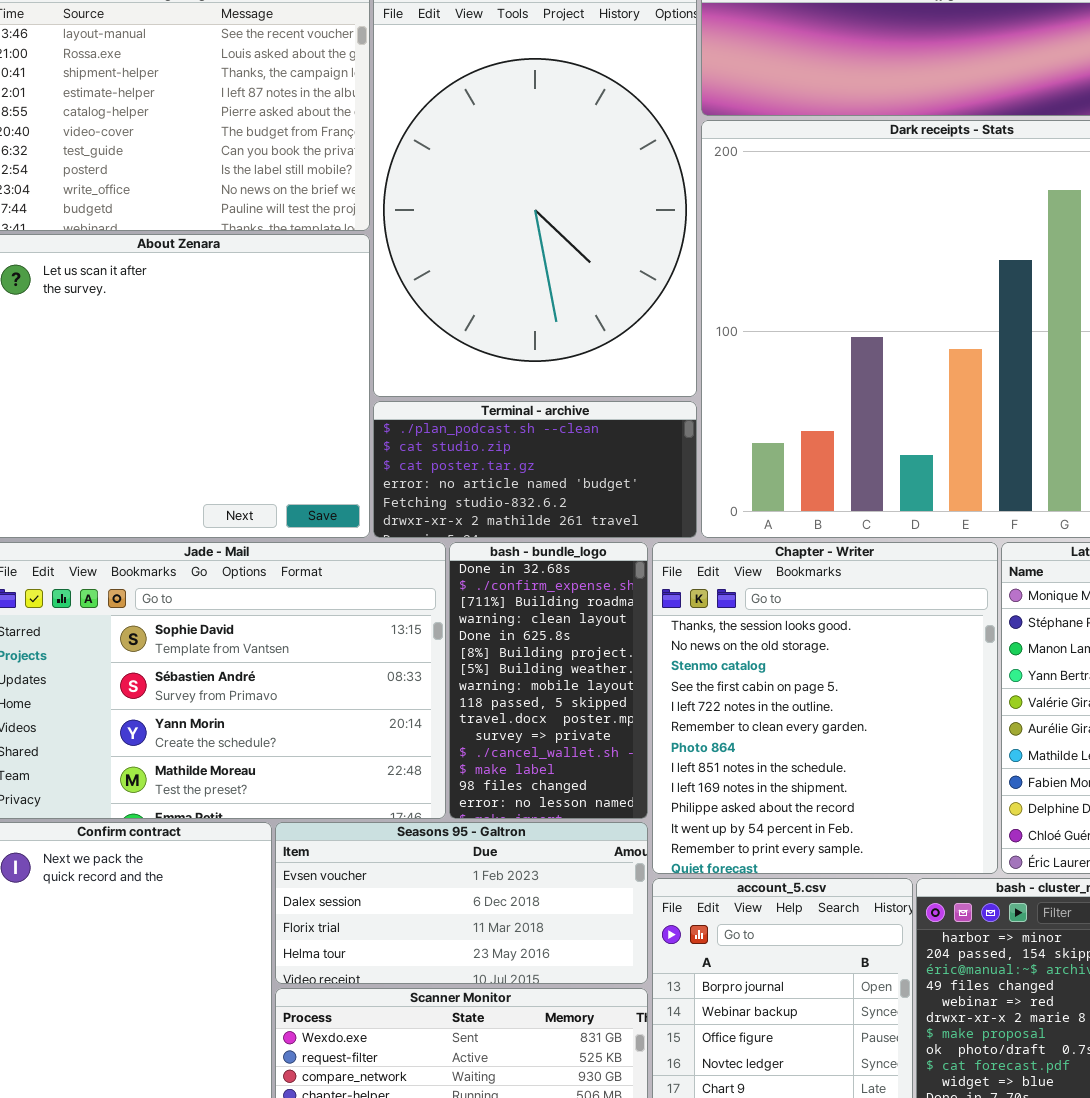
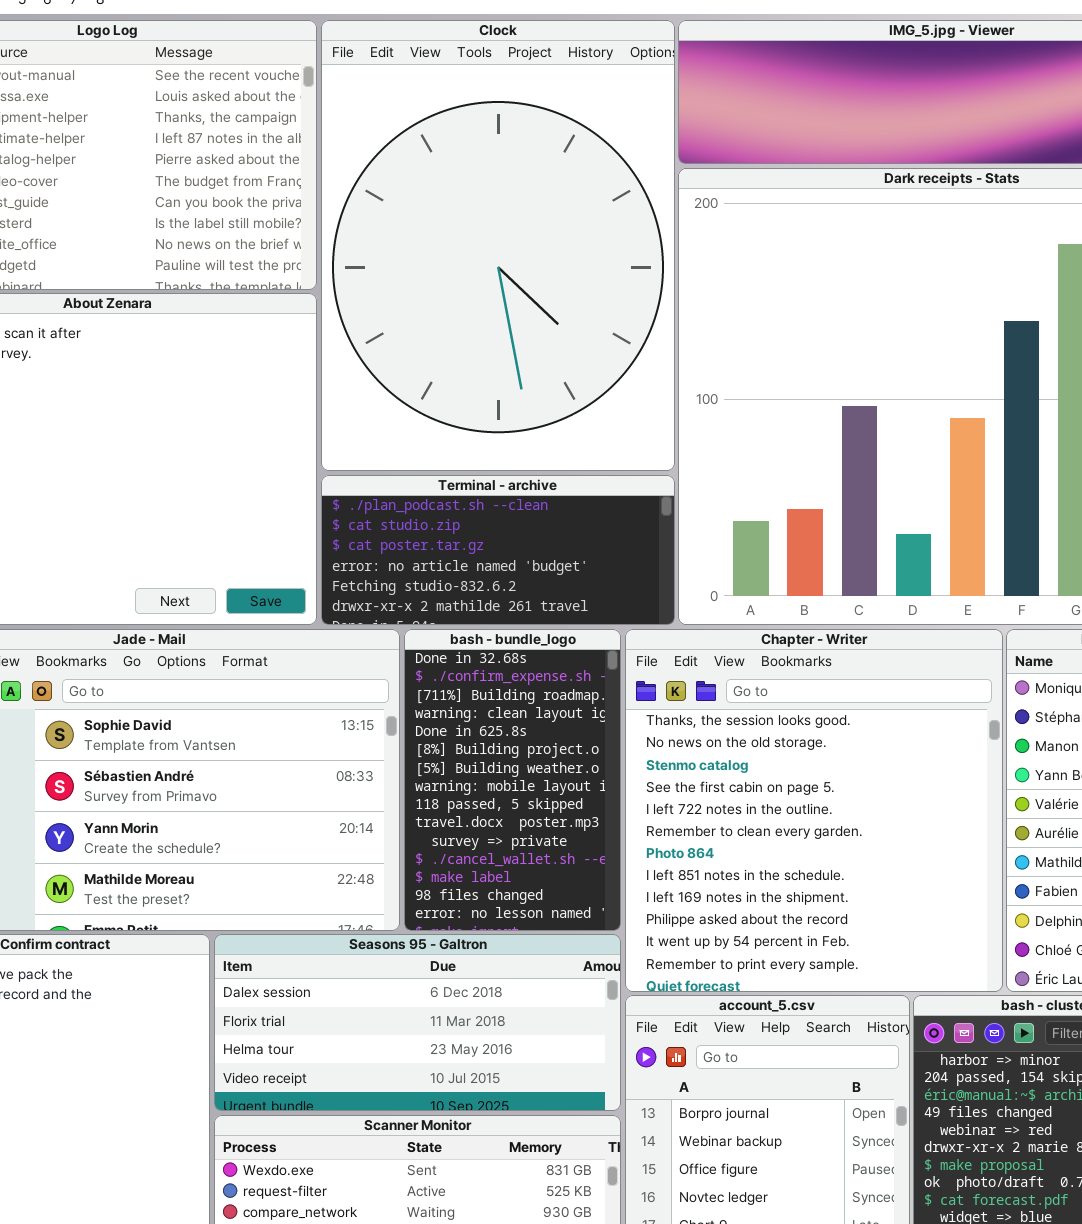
Seasons 95 - Galtron: [275,822,648,984] -> [214,934,621,1111], scrolled down 1 row

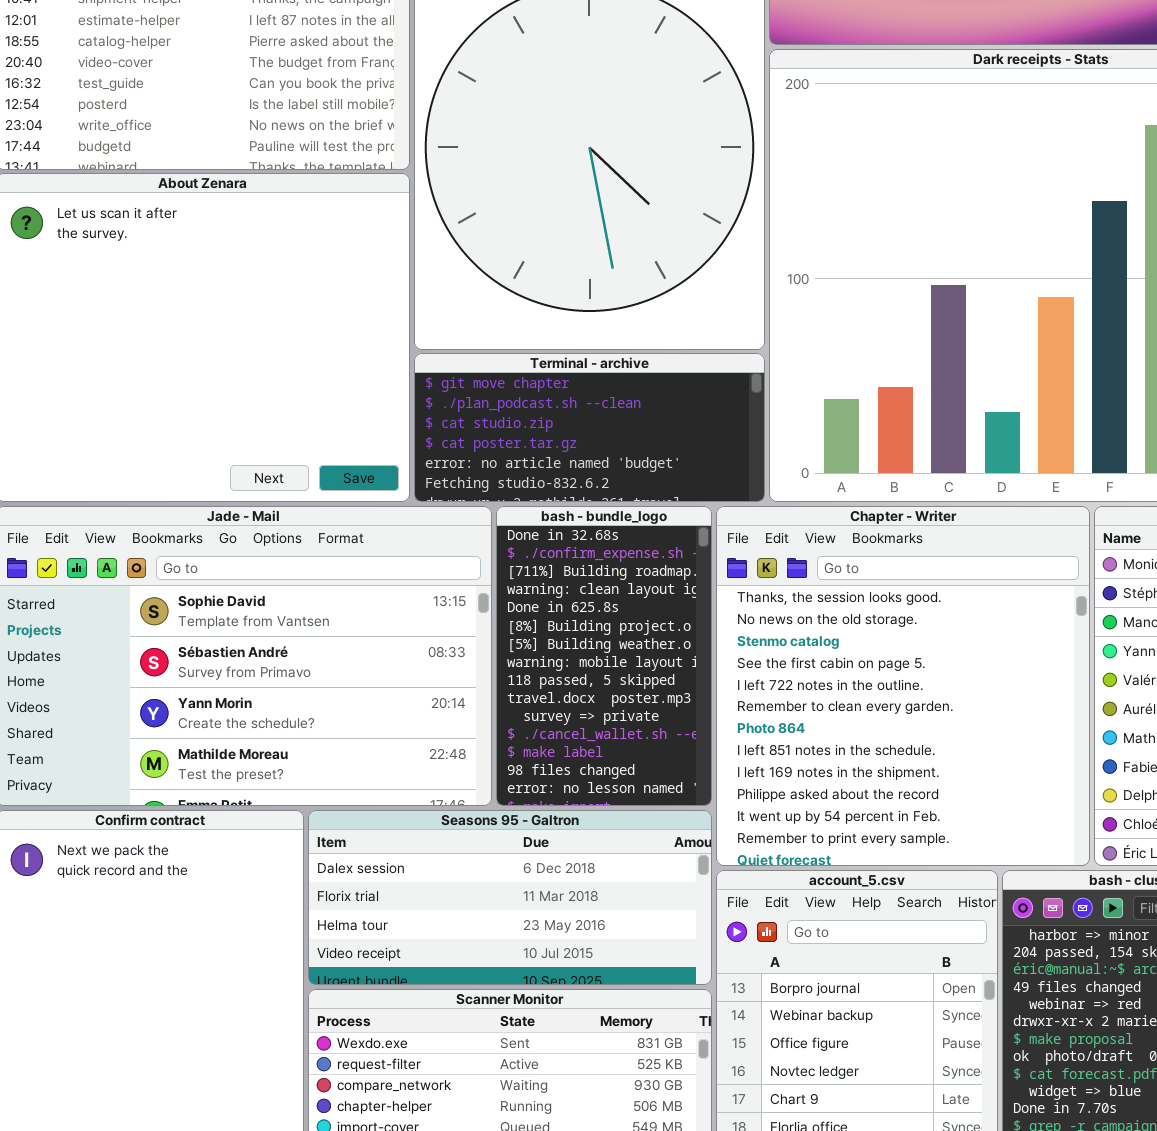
Terminal - archive: [321,475,675,625] -> [414,353,765,502], scrolled up 1 row

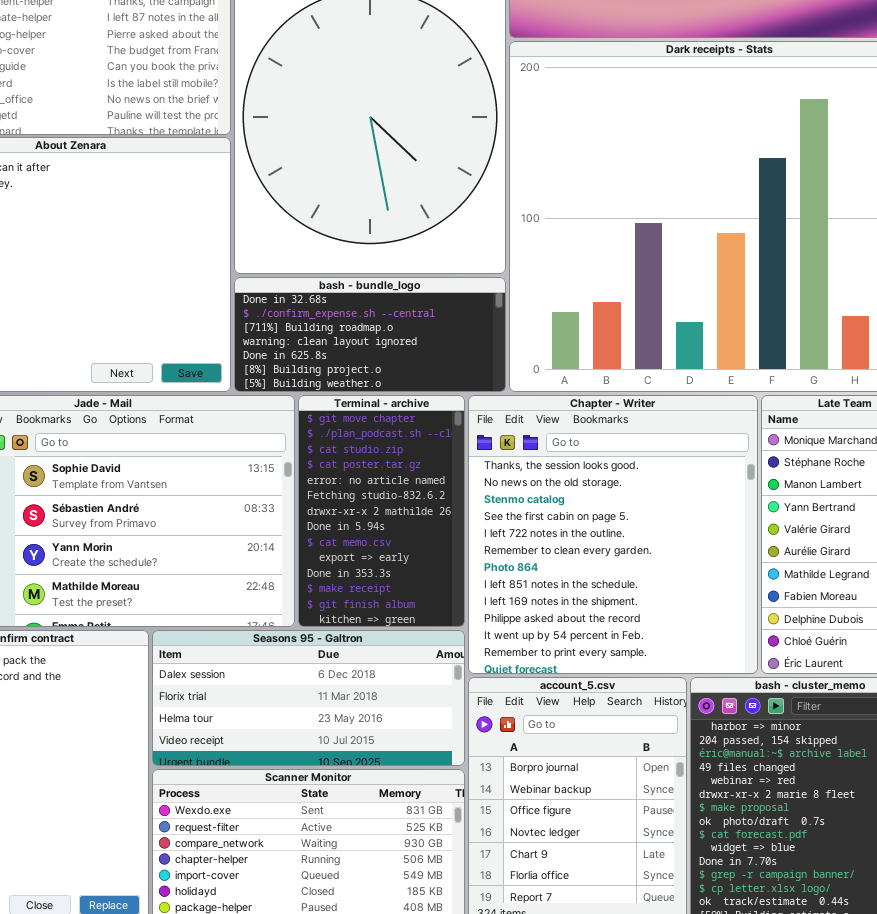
Terminal - archive: [414,353,765,502] -> [298,395,465,627], moved, resized
bash - bundle_logo: [496,506,712,806] -> [234,277,506,392], moved, resized

